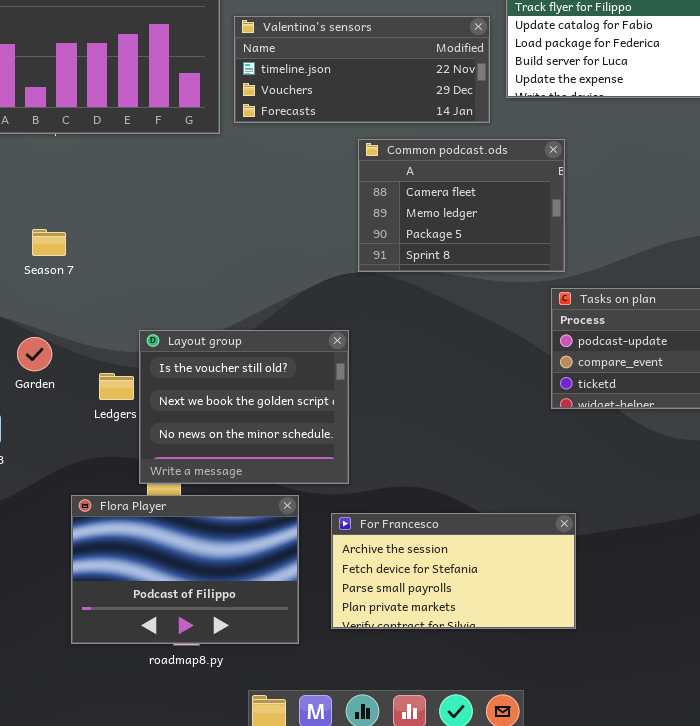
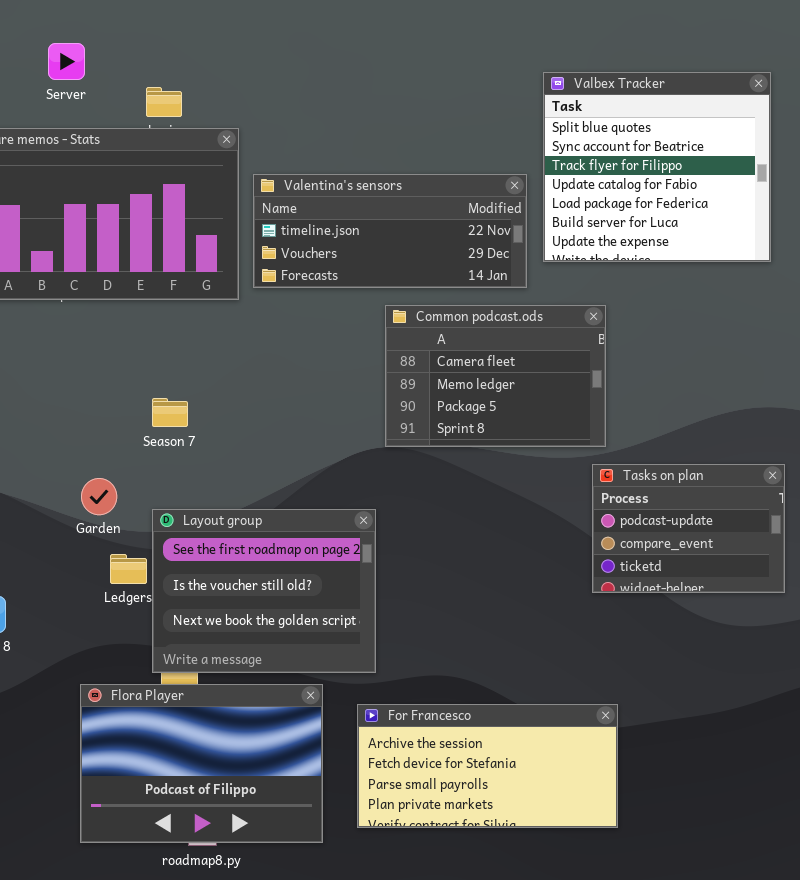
Season 7: [32,229,66,256] -> [152,398,188,427], moved
Layout group: [139,330,349,484] -> [152,509,376,673], scrolled up 1 row
Garden: [17,337,52,371] -> [81,478,117,515], moved

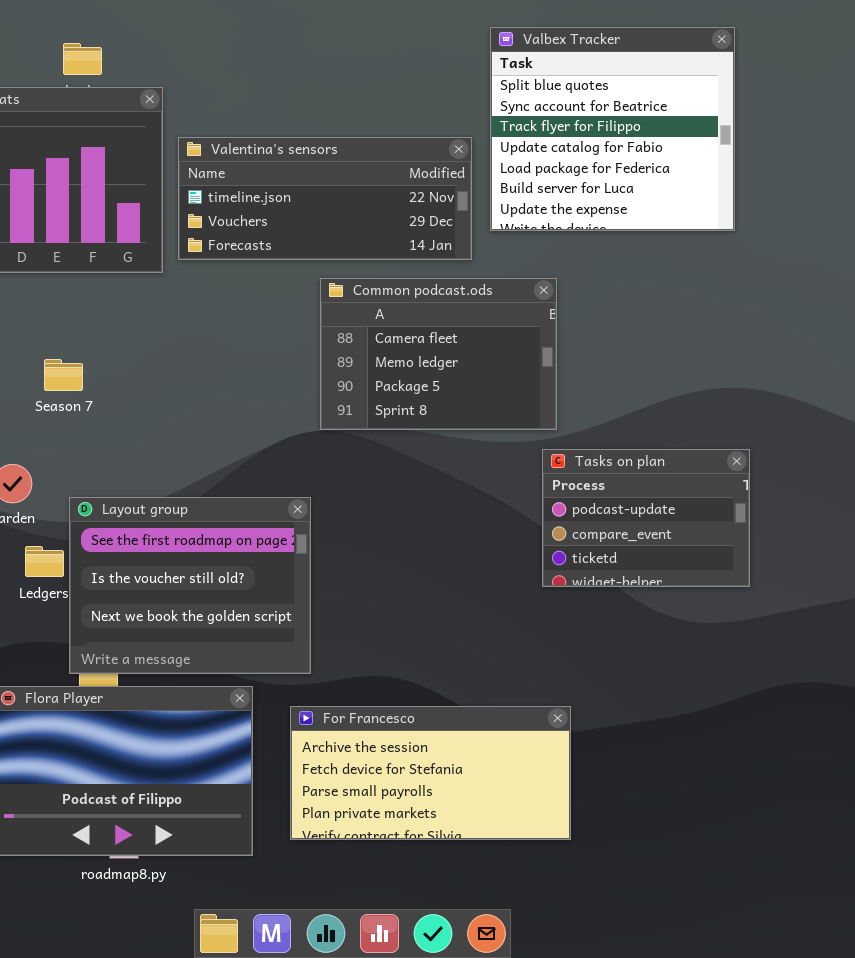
Season 7: [152,398,188,427] -> [44,359,83,391], moved

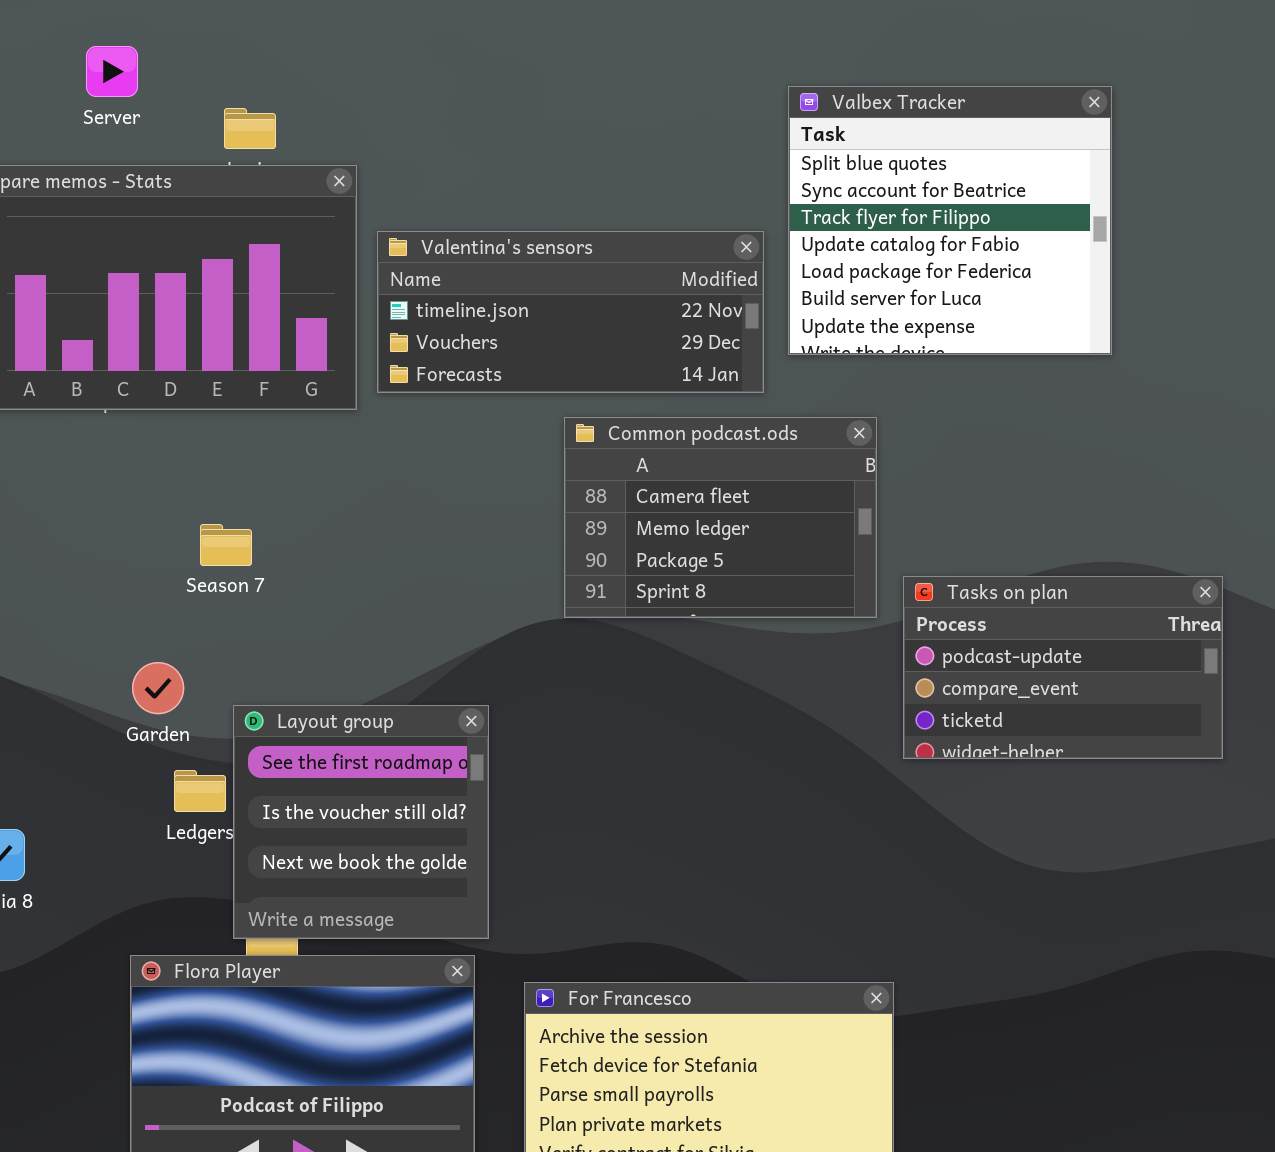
Tasks on plan: [542,449,750,587] -> [903,576,1223,759], moved, resized
Layout group: [69,497,311,674] -> [233,705,489,939], resized

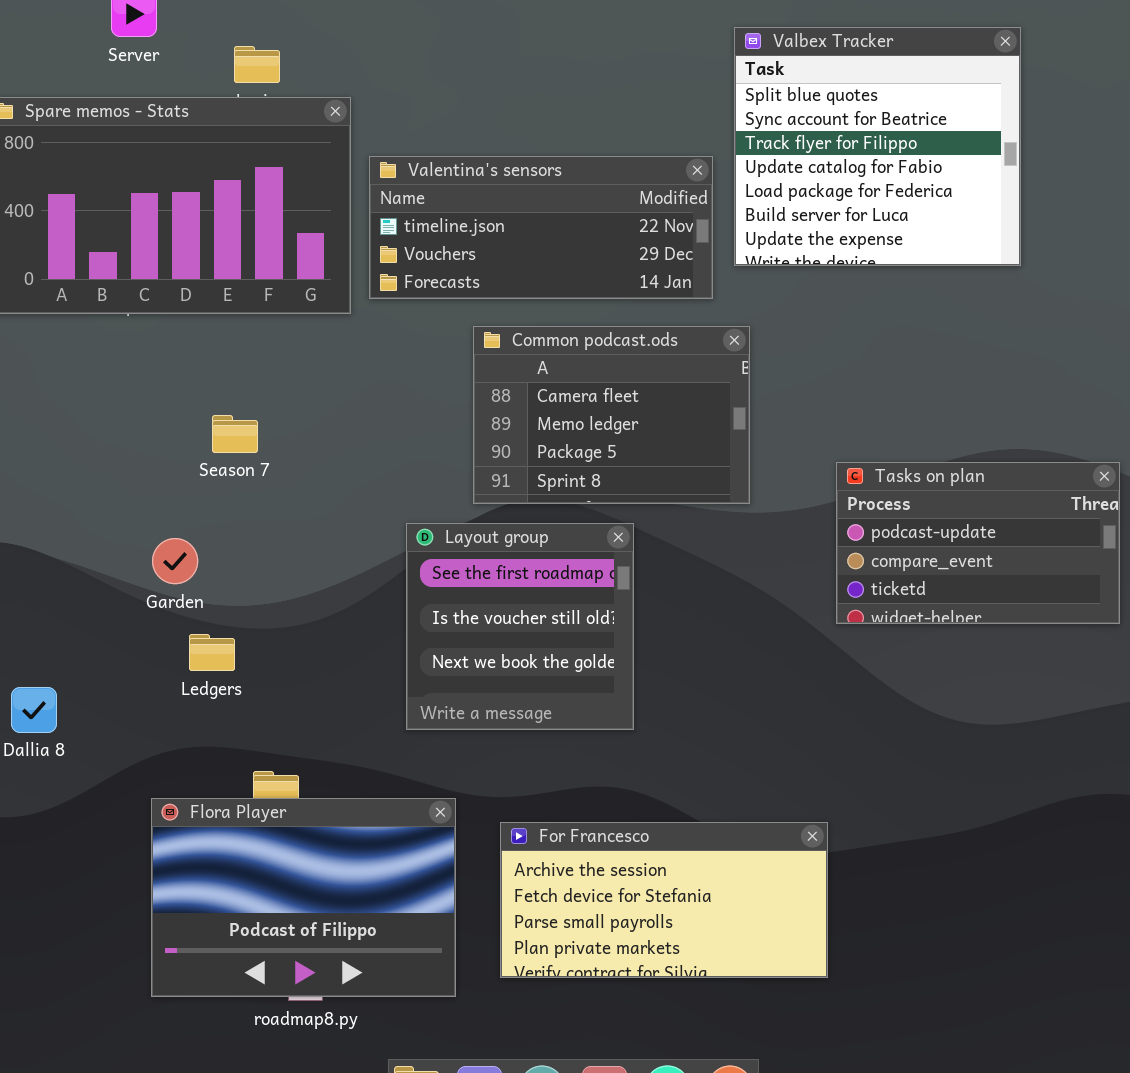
Common podcast.ods: [564,417,877,618] -> [473,326,750,504], moved
Layout group: [233,705,489,939] -> [406,523,634,730], moved

